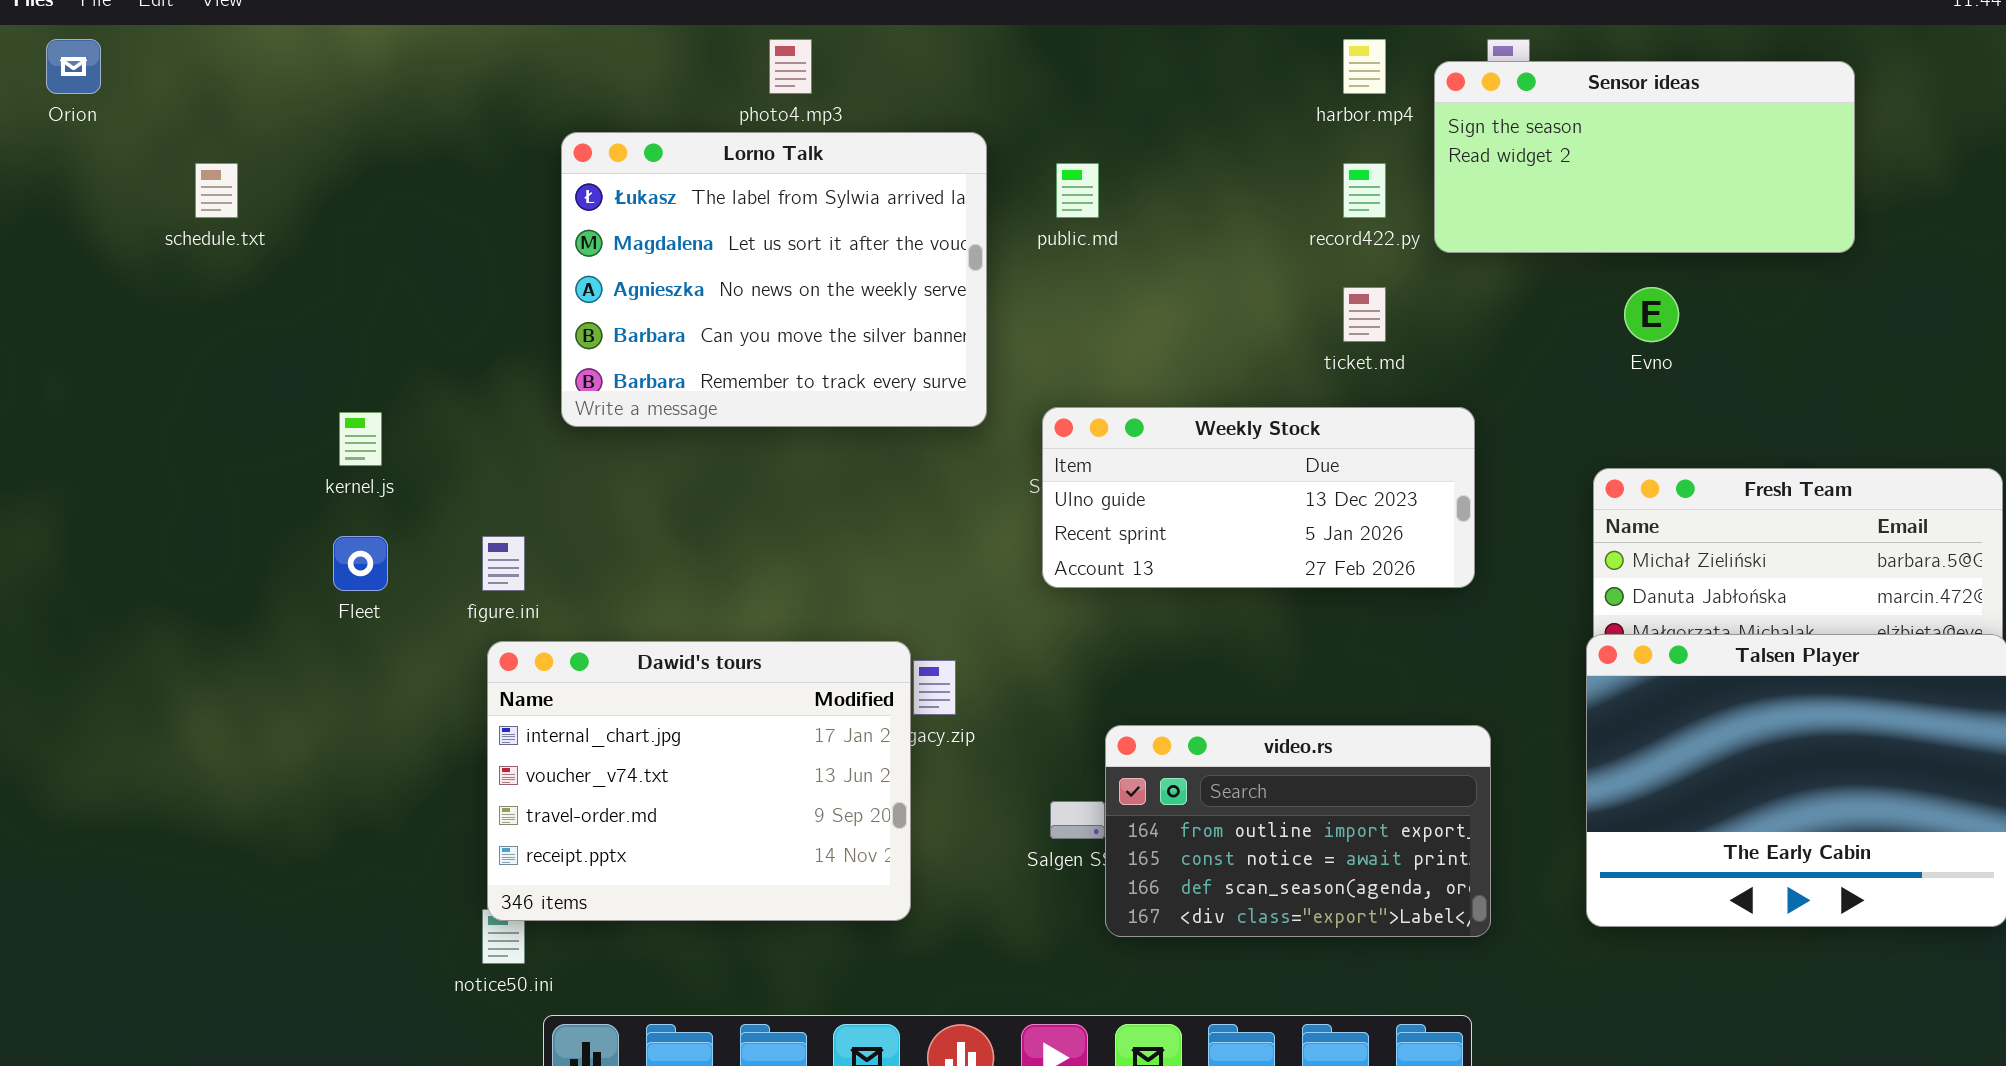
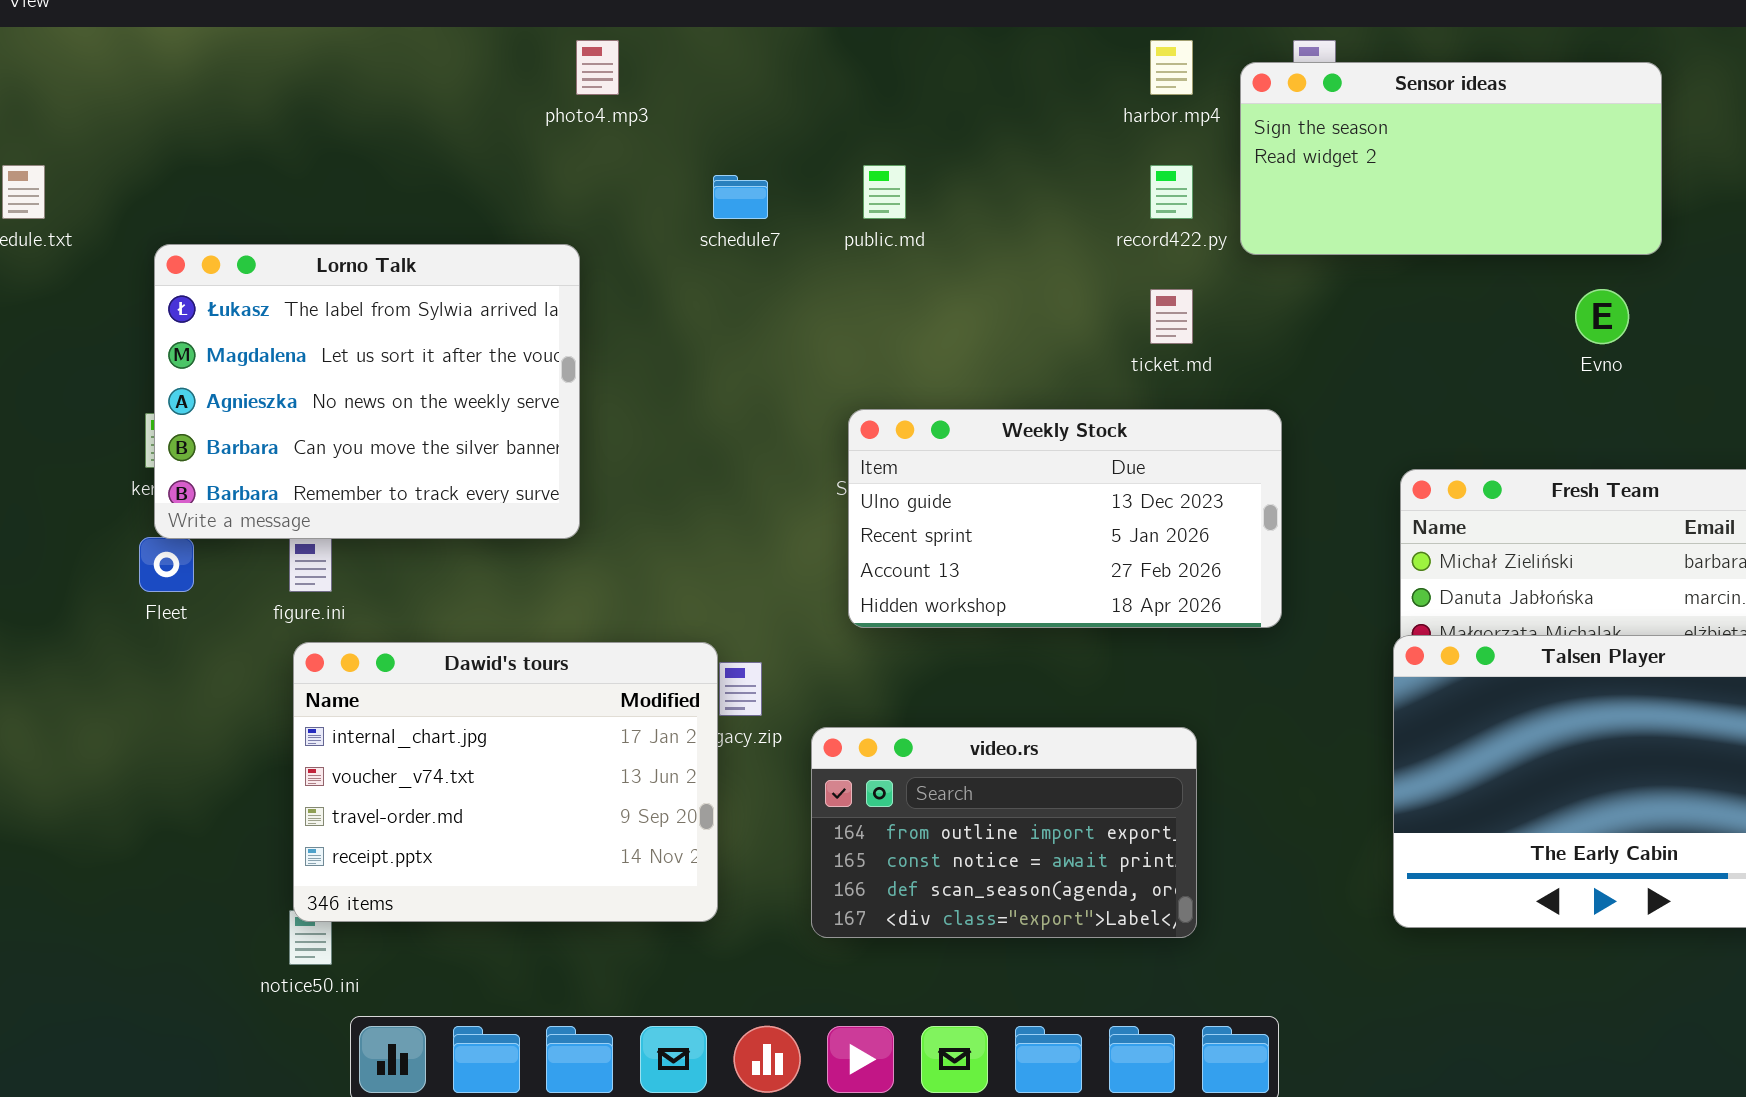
Lorno Talk: [561,132,987,427] -> [154,244,580,539], moved
Evno: [1624,287,1679,342] -> [1575,289,1629,344], moved
Weekly Stock: [1042,407,1475,588] -> [848,409,1282,628], resized
video.rs: [1105,725,1491,937] -> [811,727,1197,938], moved

